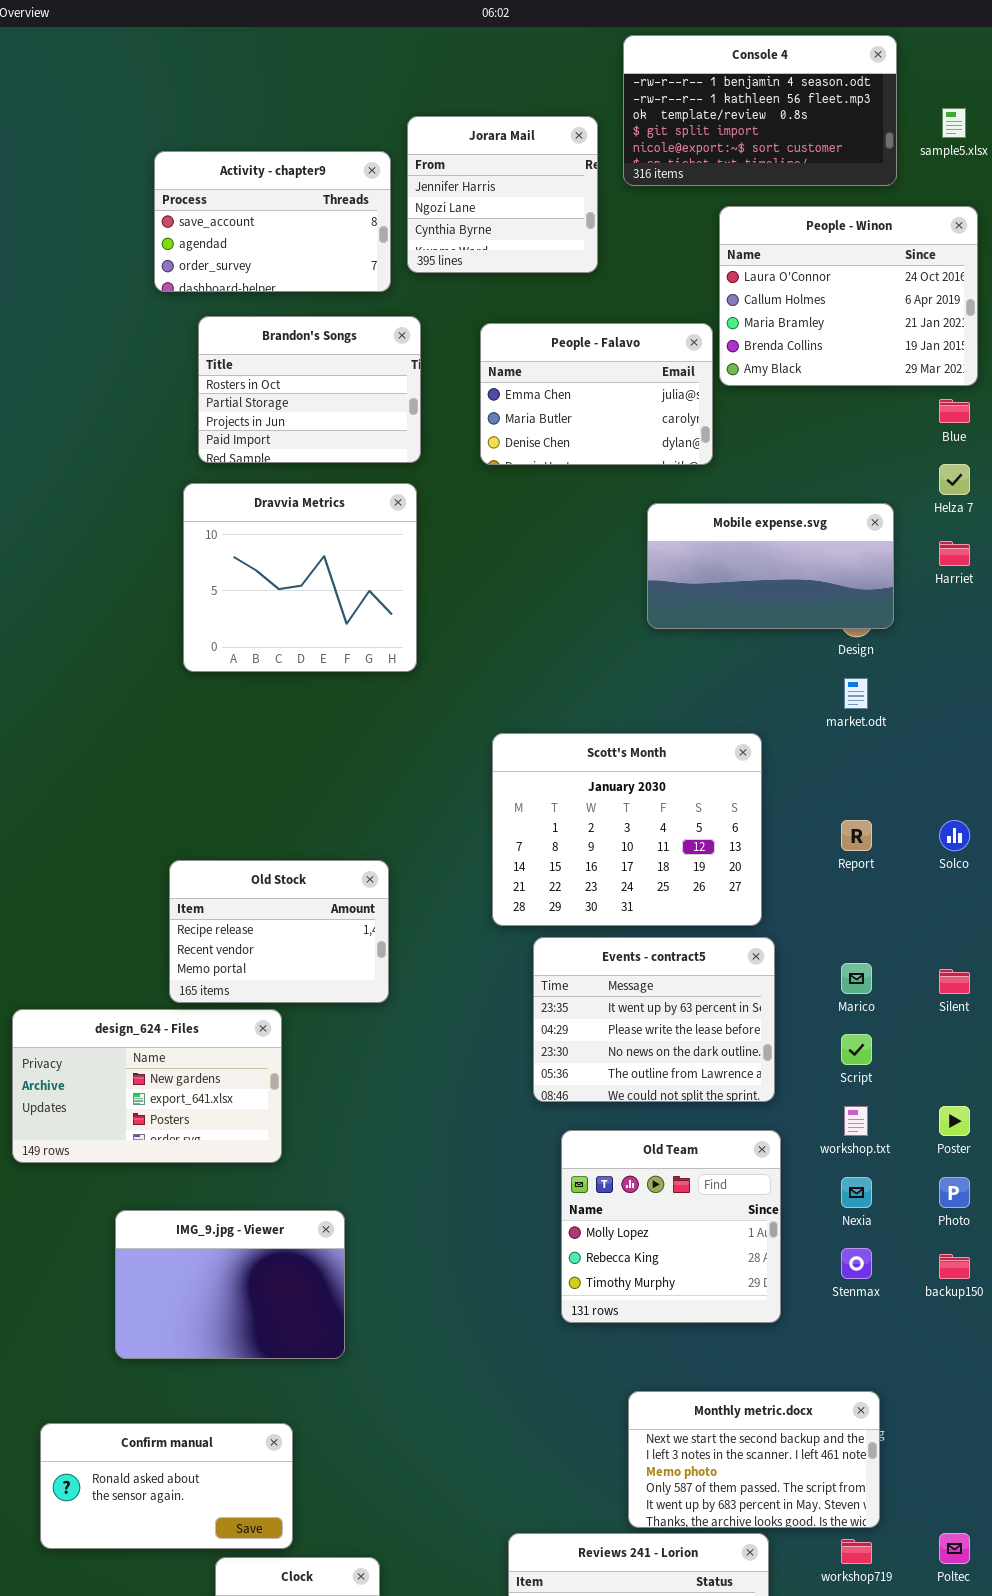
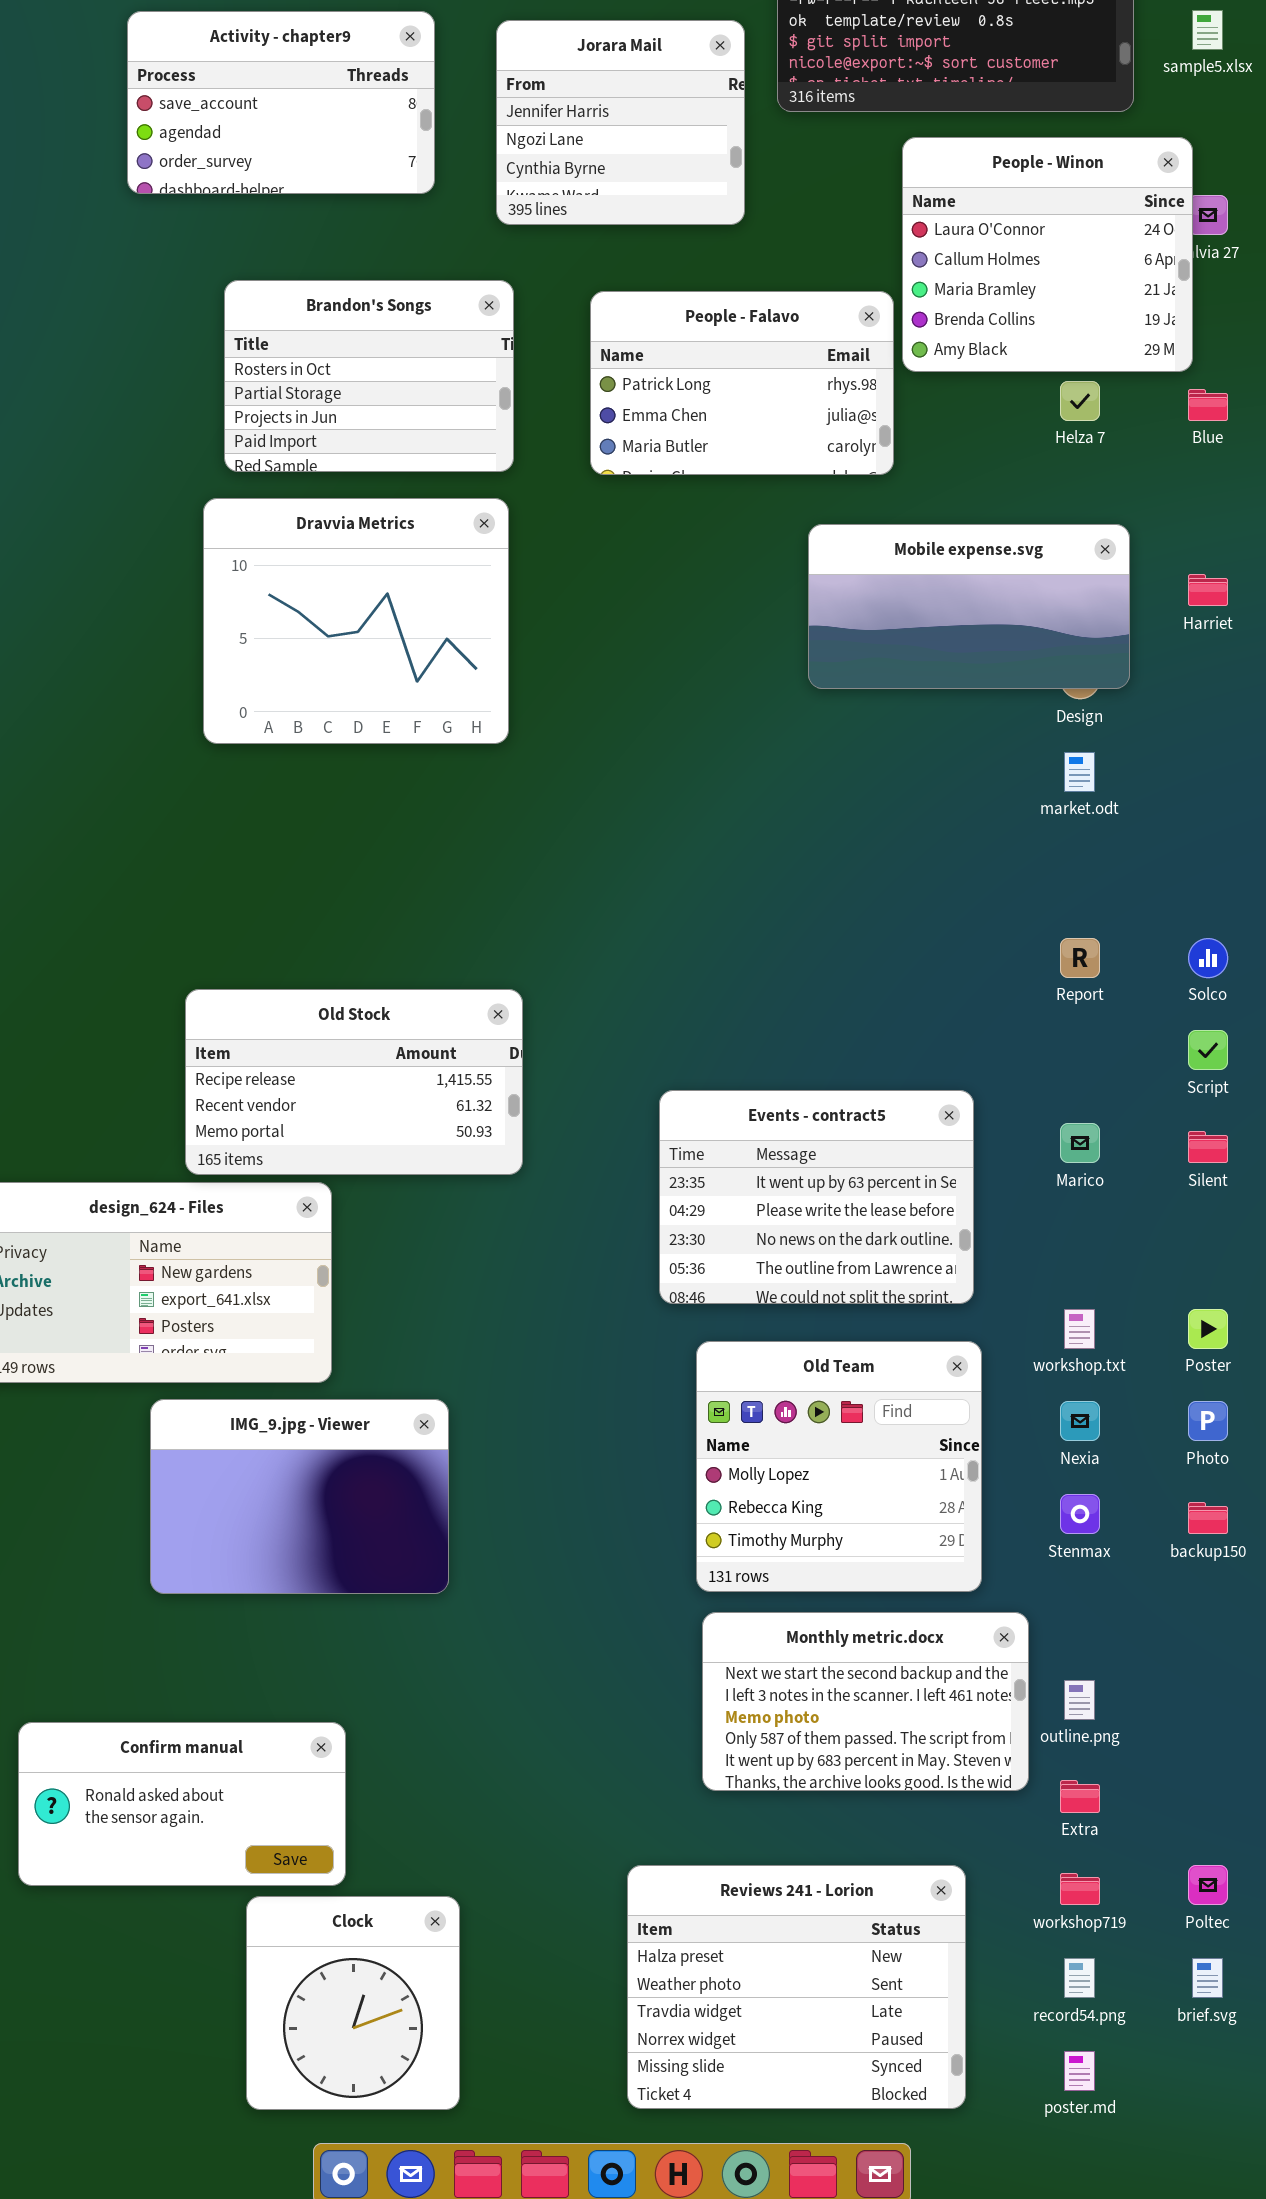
Activity - chapter9: [154,151,391,292] -> [127,11,435,194], moved
People - Winon: [719,206,978,386] -> [902,137,1193,372], resized
People - Falavo: [480,323,713,465] -> [590,291,894,475], scrolled up 1 row
Helza 7: [939,464,970,495] -> [1060,381,1100,421], moved
Scott's Month: [492,733,762,926] -> none, closed
Old Stock: [169,860,389,1003] -> [185,989,523,1175], resized
Script: [841,1034,872,1065] -> [1188,1030,1228,1070], moved
IMG_9.jpg - Viewer: [115,1210,345,1359] -> [150,1399,449,1594], moved
Monthly metric.docx: [628,1391,880,1528] -> [702,1612,1029,1791], moved

